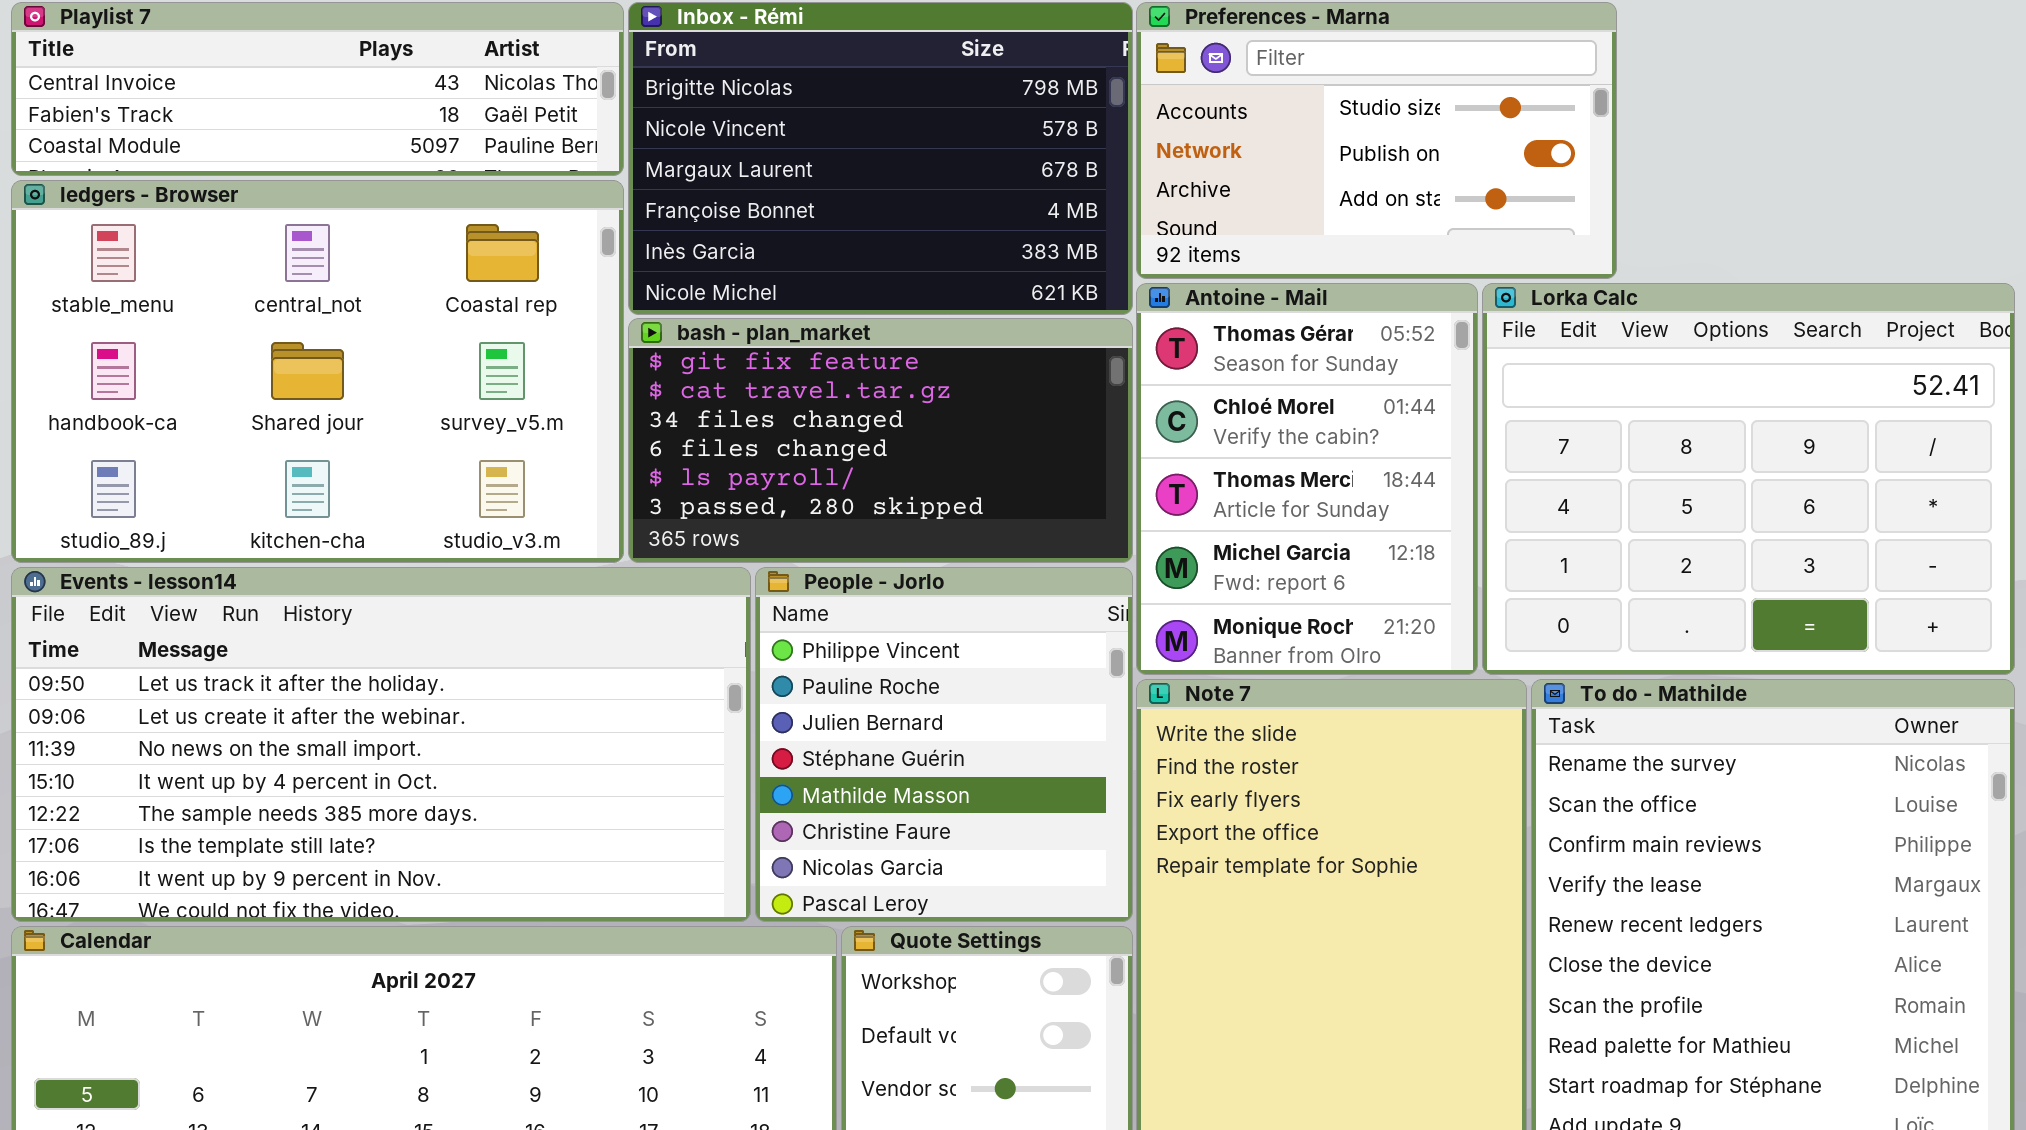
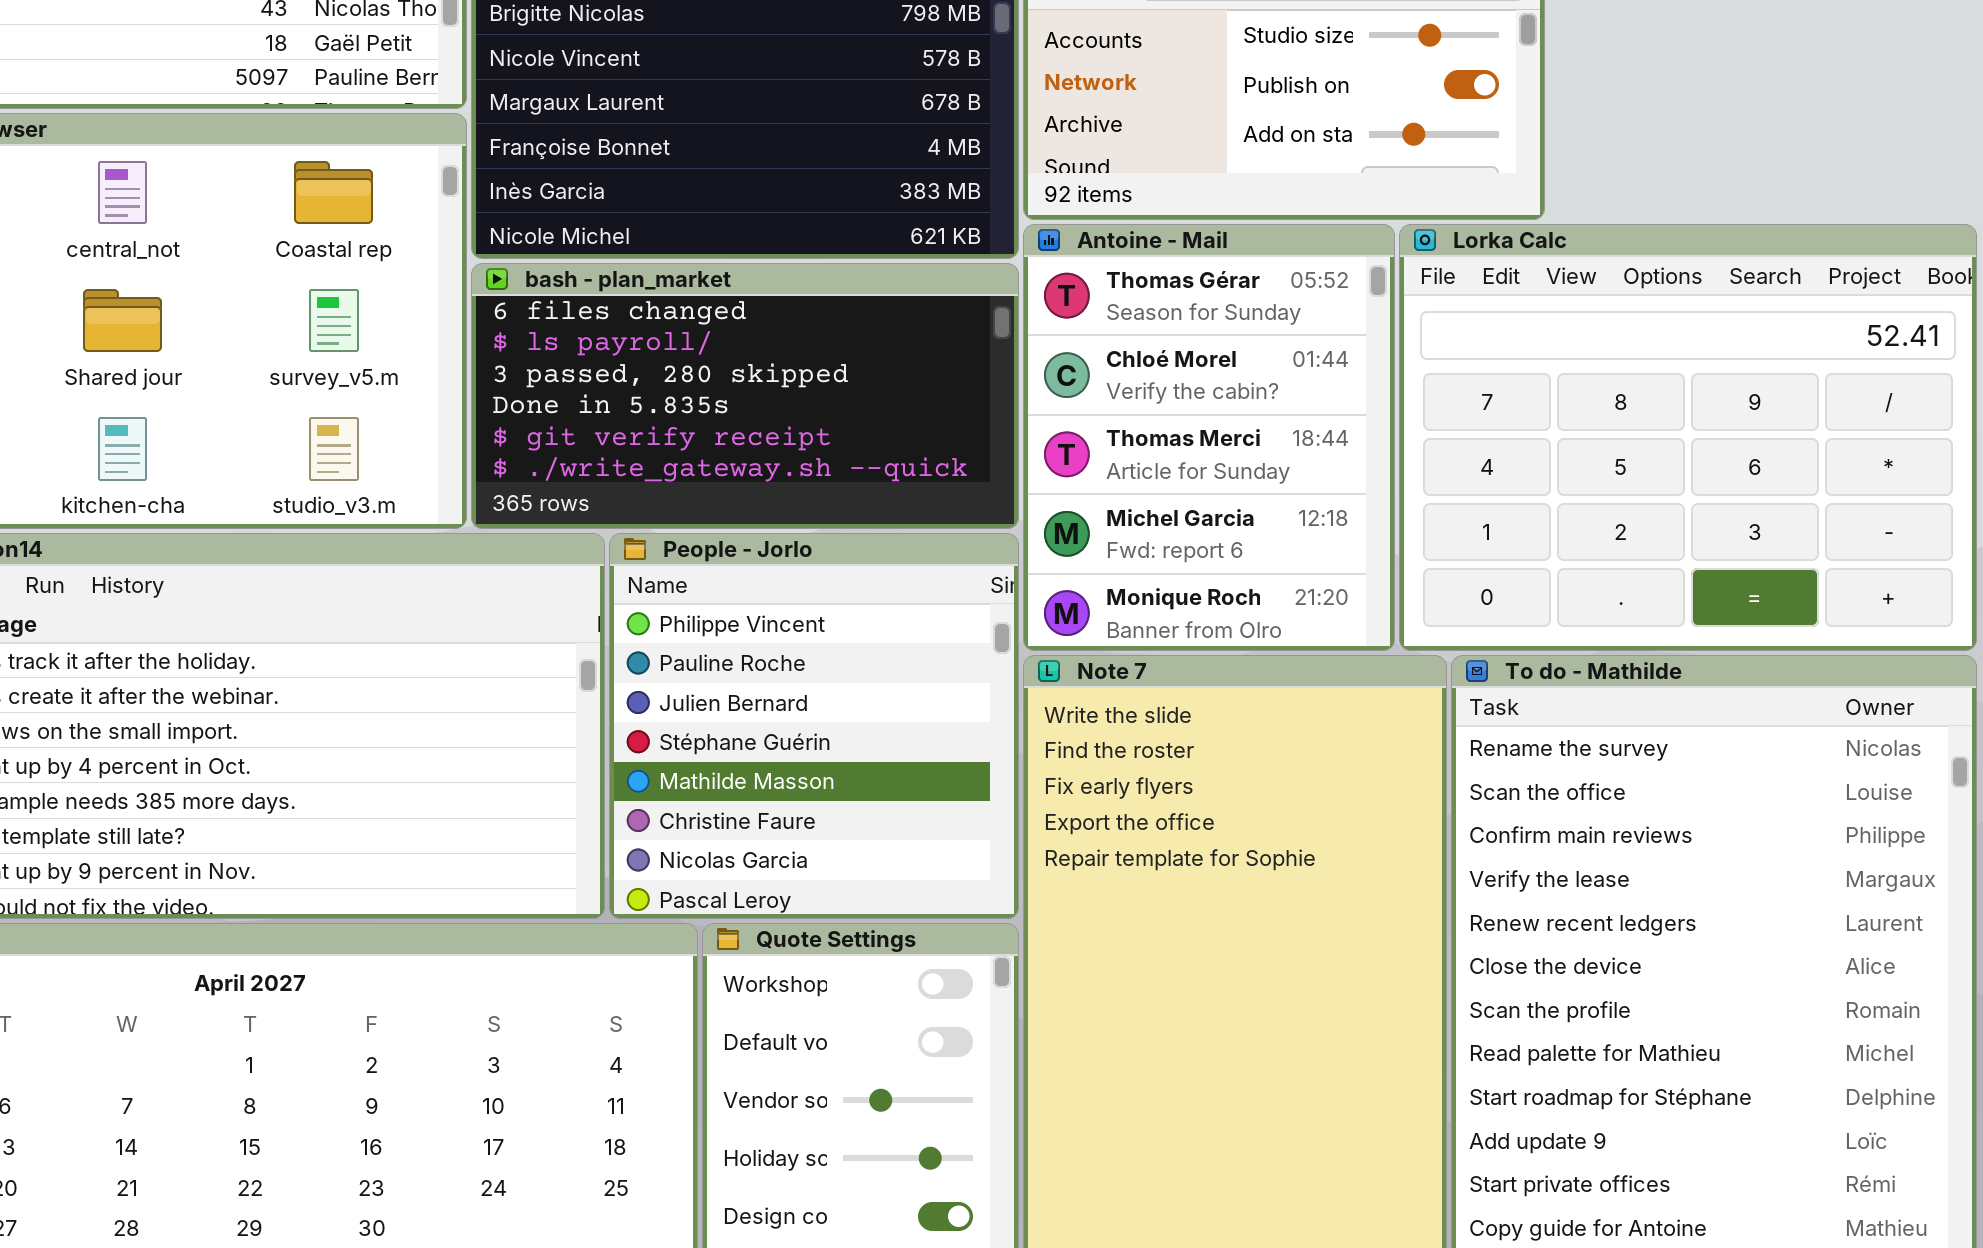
bash - plan_market: [628,318,1133,563] -> [471,263,1019,529], scrolled down 3 rows

